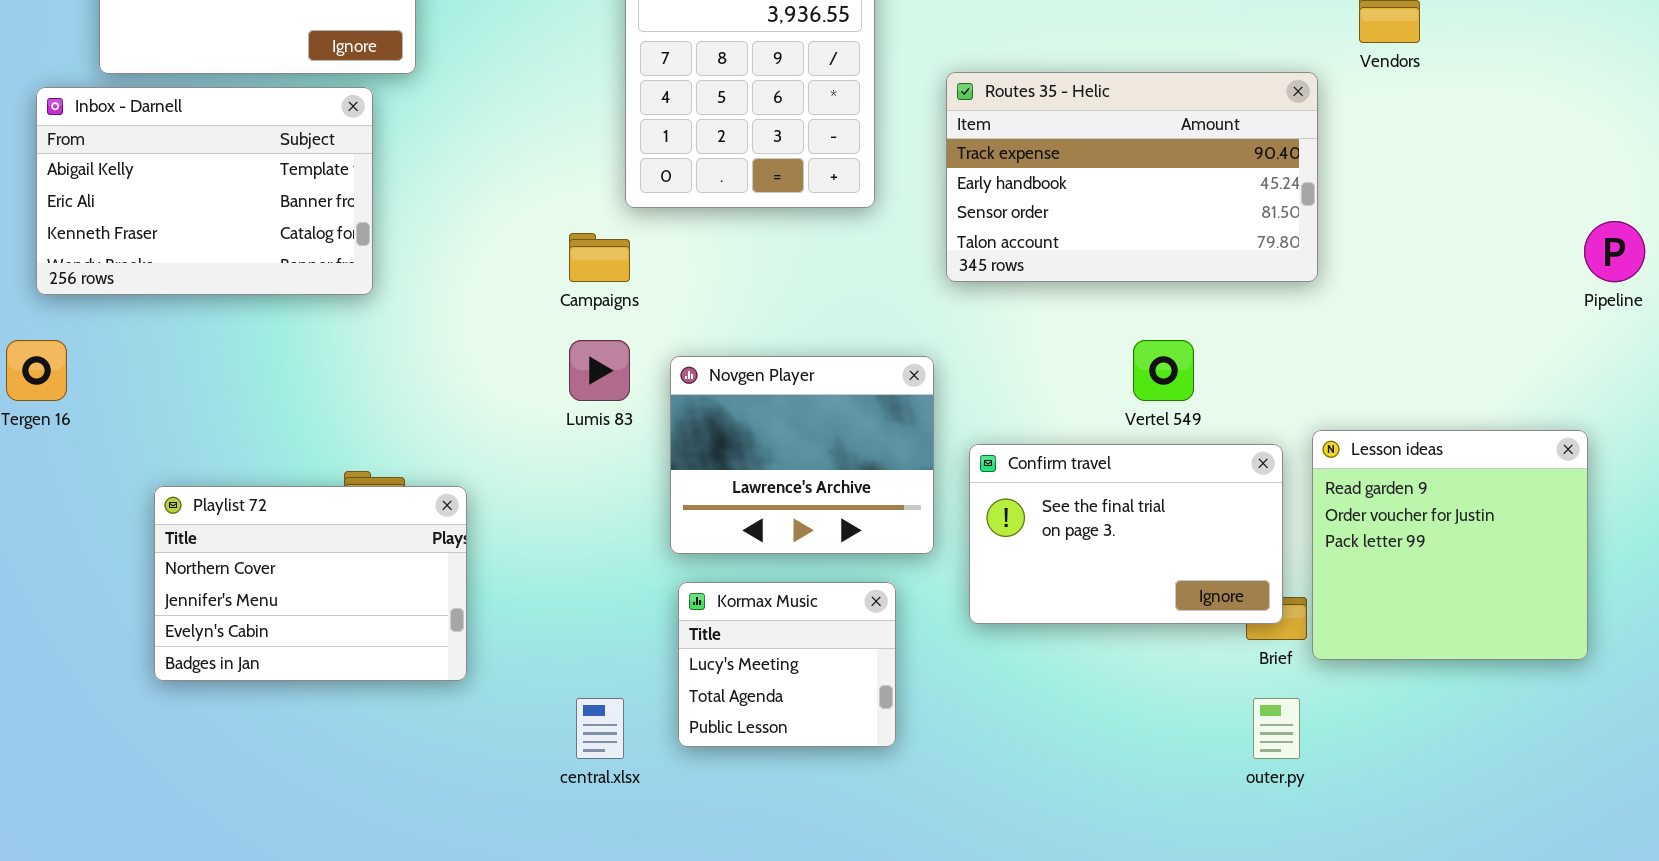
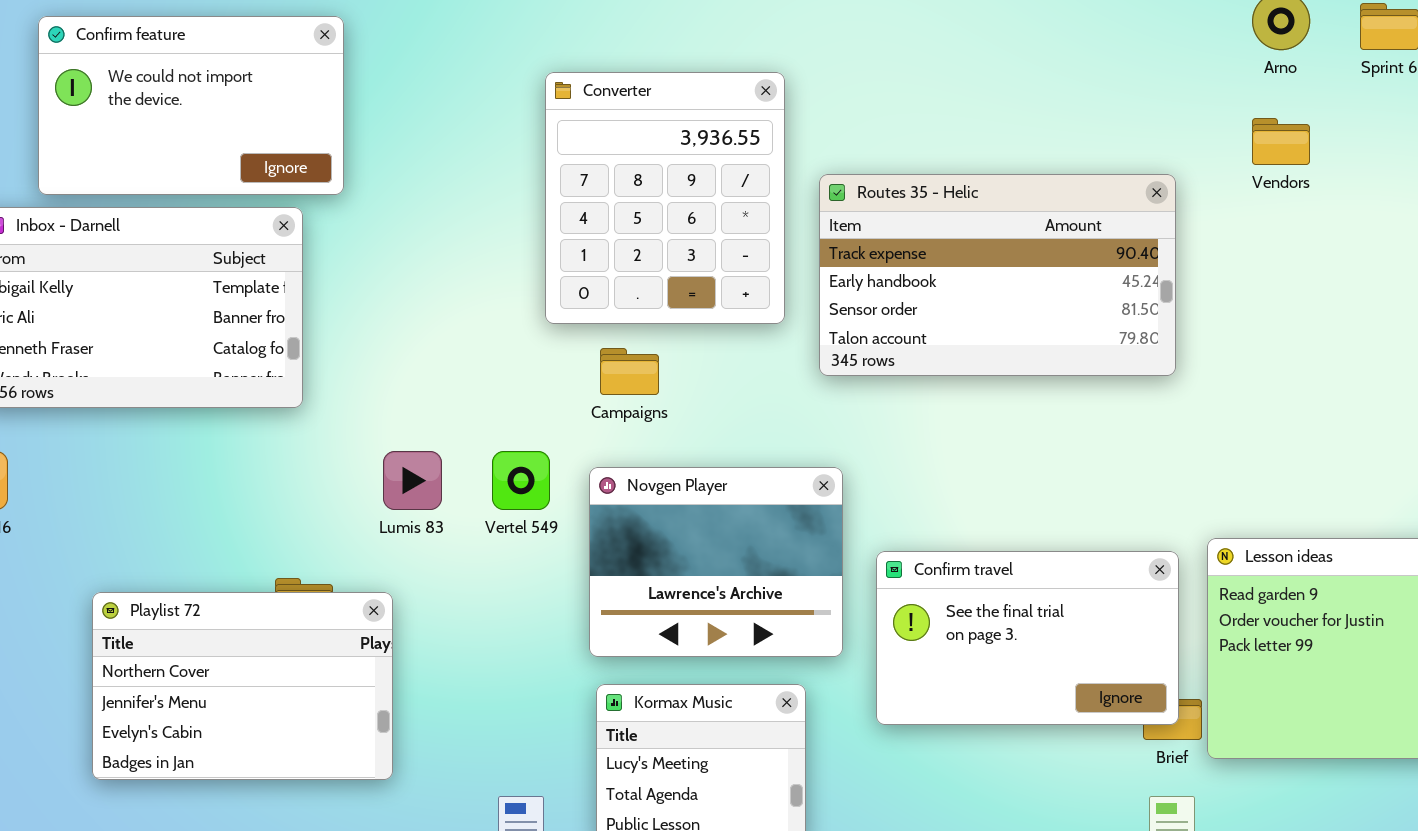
Routes 35 - Helic: [946,72,1318,282] -> [819,174,1176,376], moved
Campaigns: [569,233,630,282] -> [600,348,659,395], moved
Lumis 83: [569,340,630,401] -> [383,451,442,510], moved
Vertel 549: [1133,340,1194,401] -> [492,451,550,510], moved

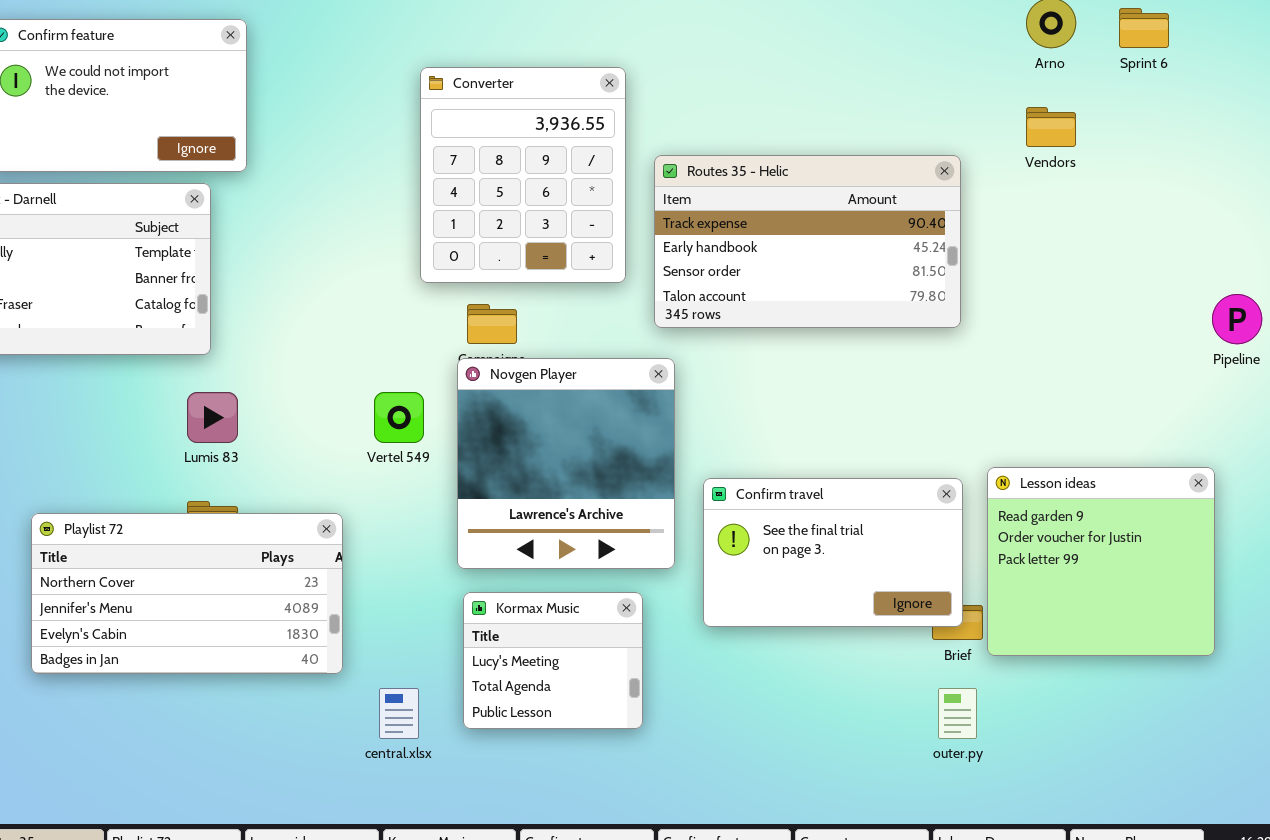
Lumis 83: [383,451,442,510] -> [187,392,238,443], moved
Novgen Player: [589,467,843,657] -> [457,358,675,569], resized
Playlist 72: [92,592,393,780] -> [31,513,343,674], resized

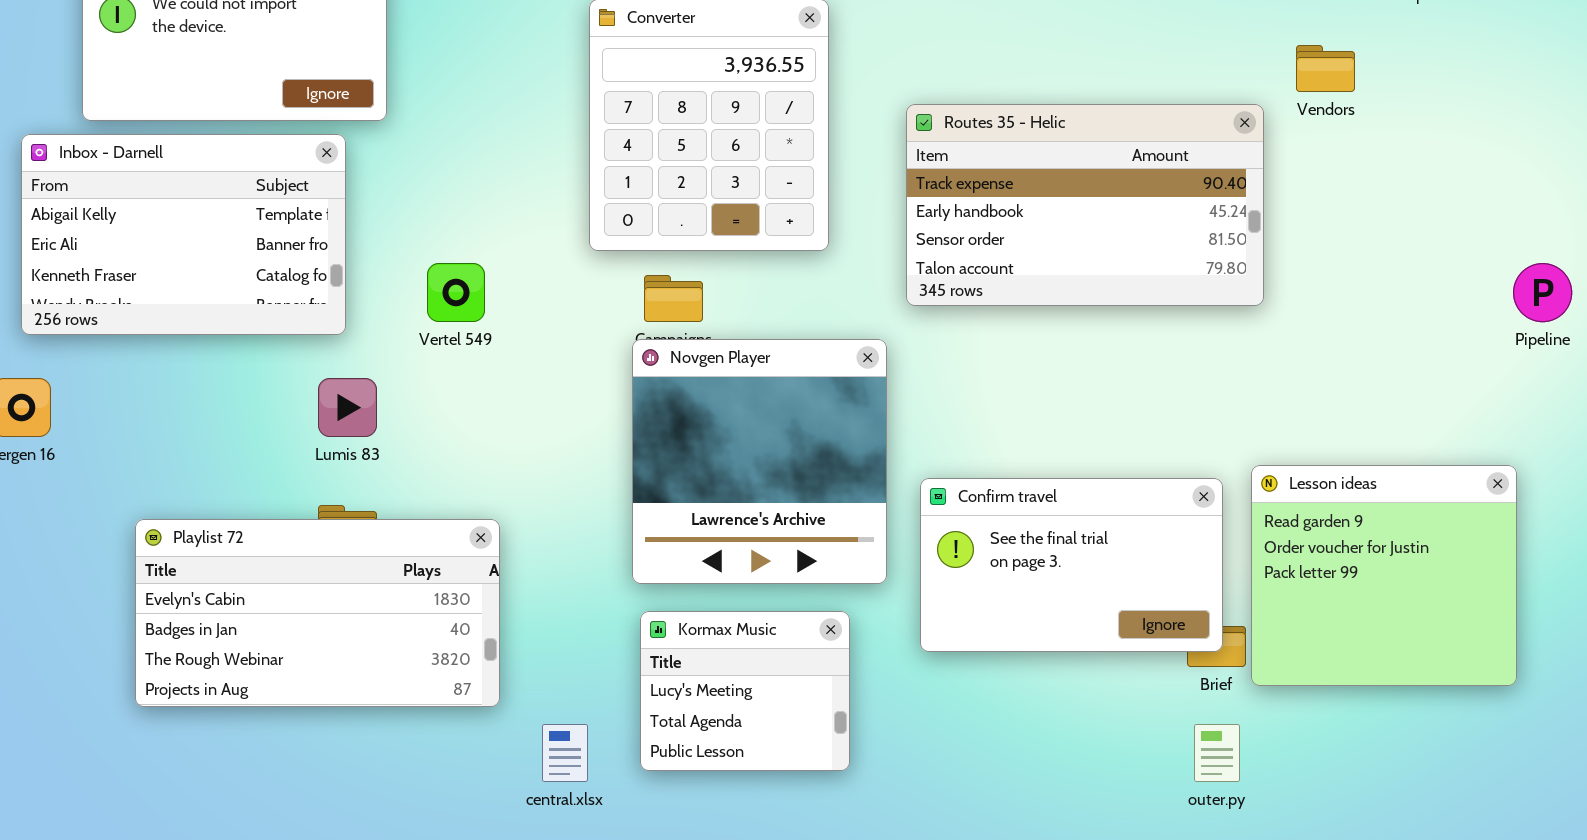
Routes 35 - Helic: [654,155,961,328] -> [906,104,1264,306], moved
Vertel 549: [374,392,424,443] -> [427,263,485,322], moved
Playlist 72: [31,513,343,674] -> [135,519,500,707], scrolled down 2 rows

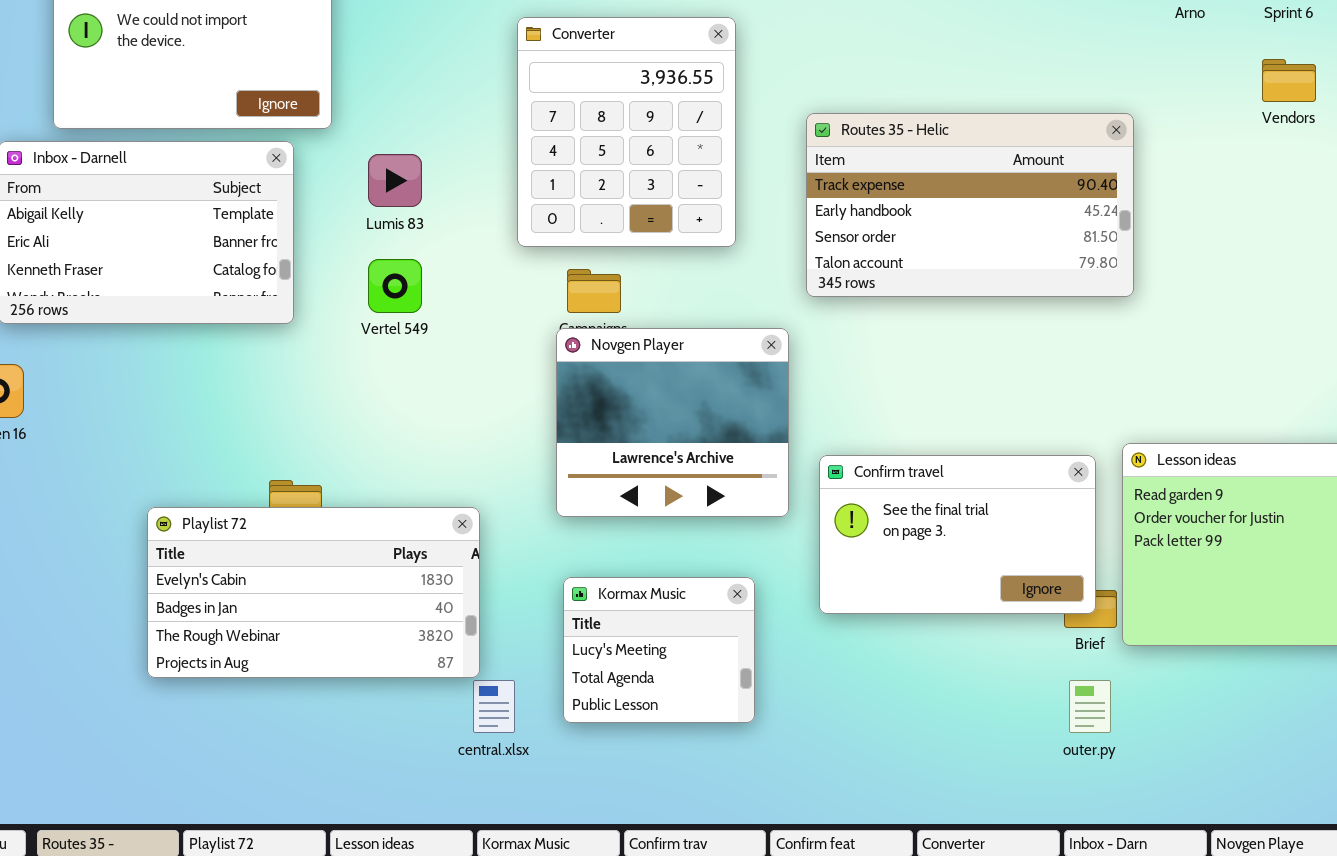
Vendors: [1296,45,1355,92] -> [1262,59,1316,102], moved
Novgen Player: [632,339,887,584] -> [556,328,789,517], resized
Lumis 83: [318,378,377,437] -> [368,154,422,207], moved
Playlist 72: [135,519,500,707] -> [147,507,480,678], moved

